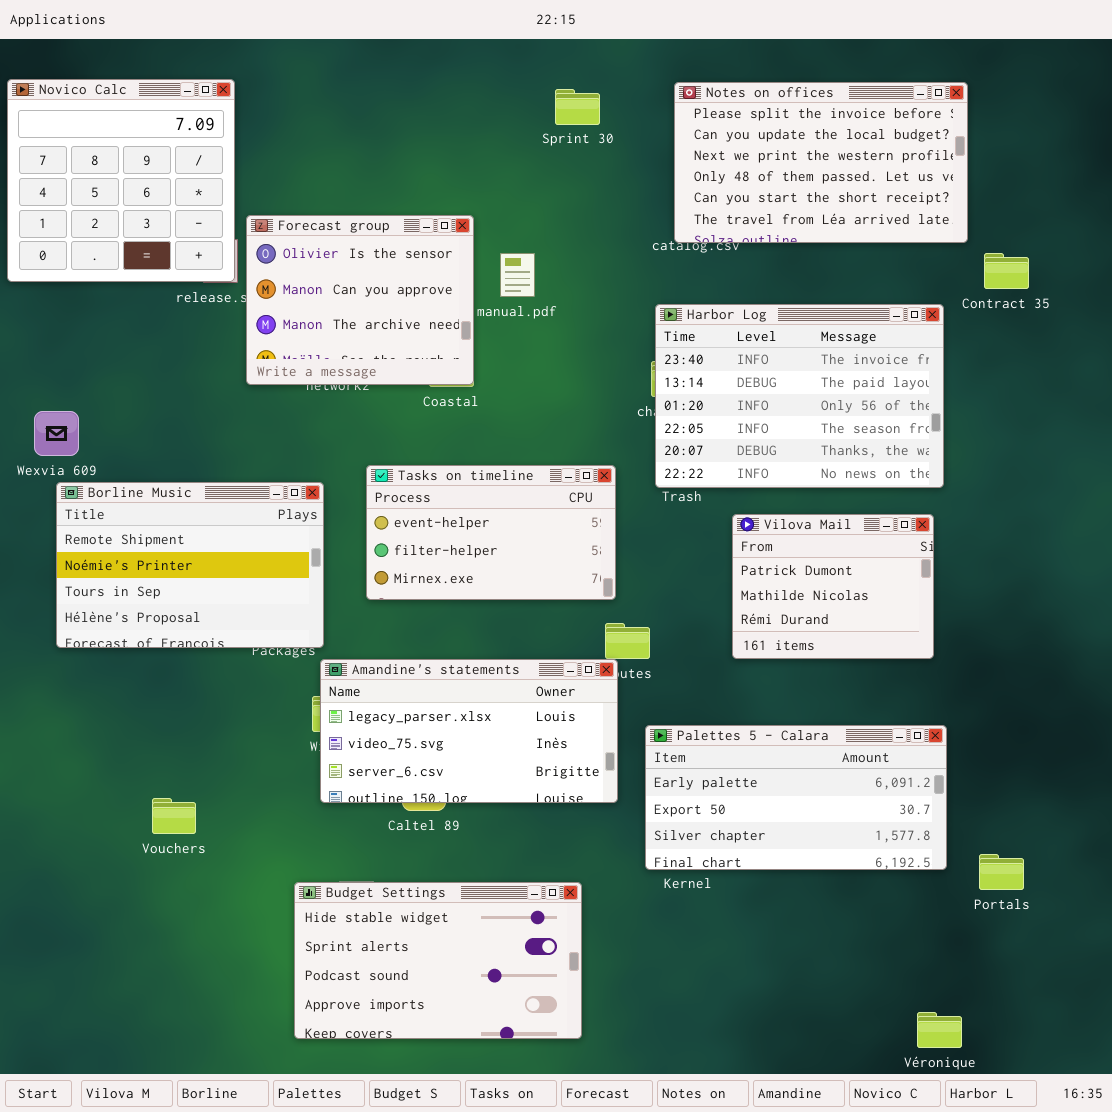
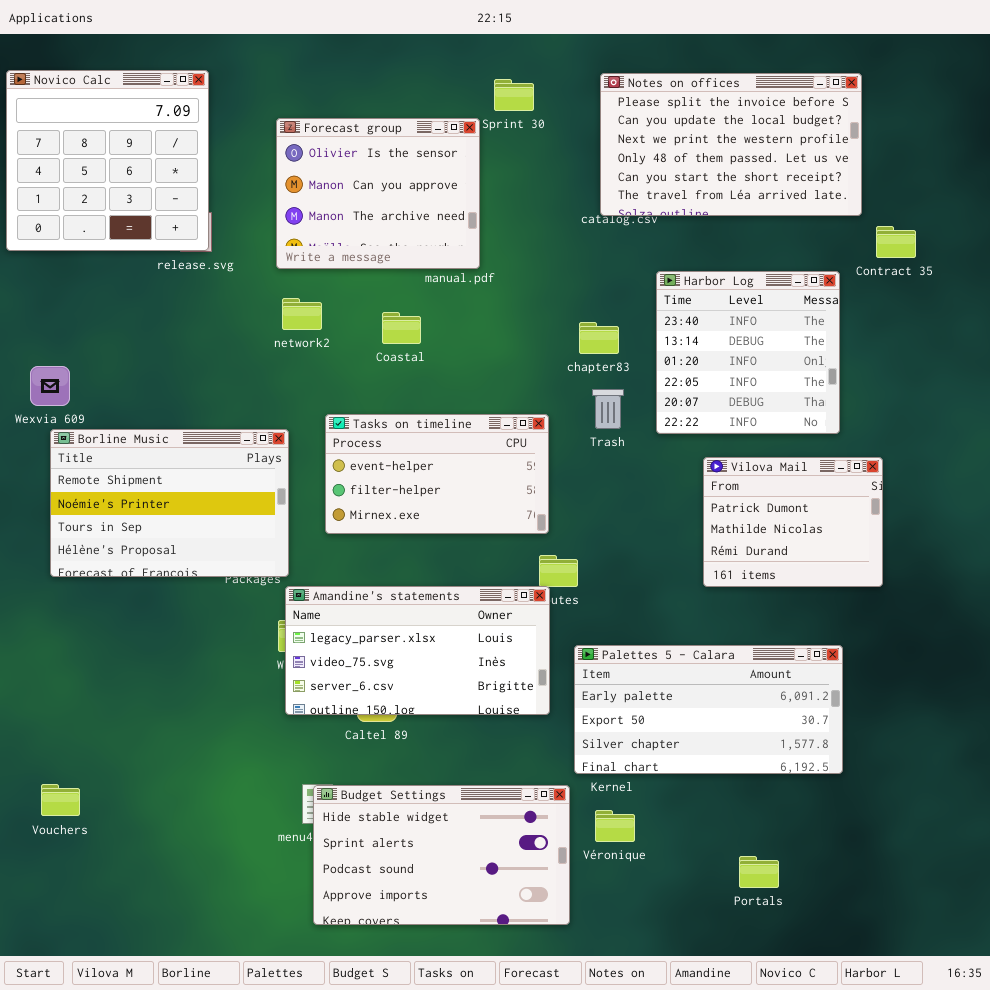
Forecast group: [246,215,474,385] -> [276,118,480,269], moved
Harbor Log: [655,304,944,488] -> [656,271,840,434], resized
Vilova Mail: [732,514,934,659] -> [703,457,883,587], moved
Vouchers: [152,798,196,834] -> [41,784,80,816], moved
Portals: [979,854,1024,890] -> [739,856,779,888], moved
Budget Settings: [294,882,582,1039] -> [313,785,570,925], moved
Véronique: [917,1012,962,1048] -> [595,810,635,842], moved

